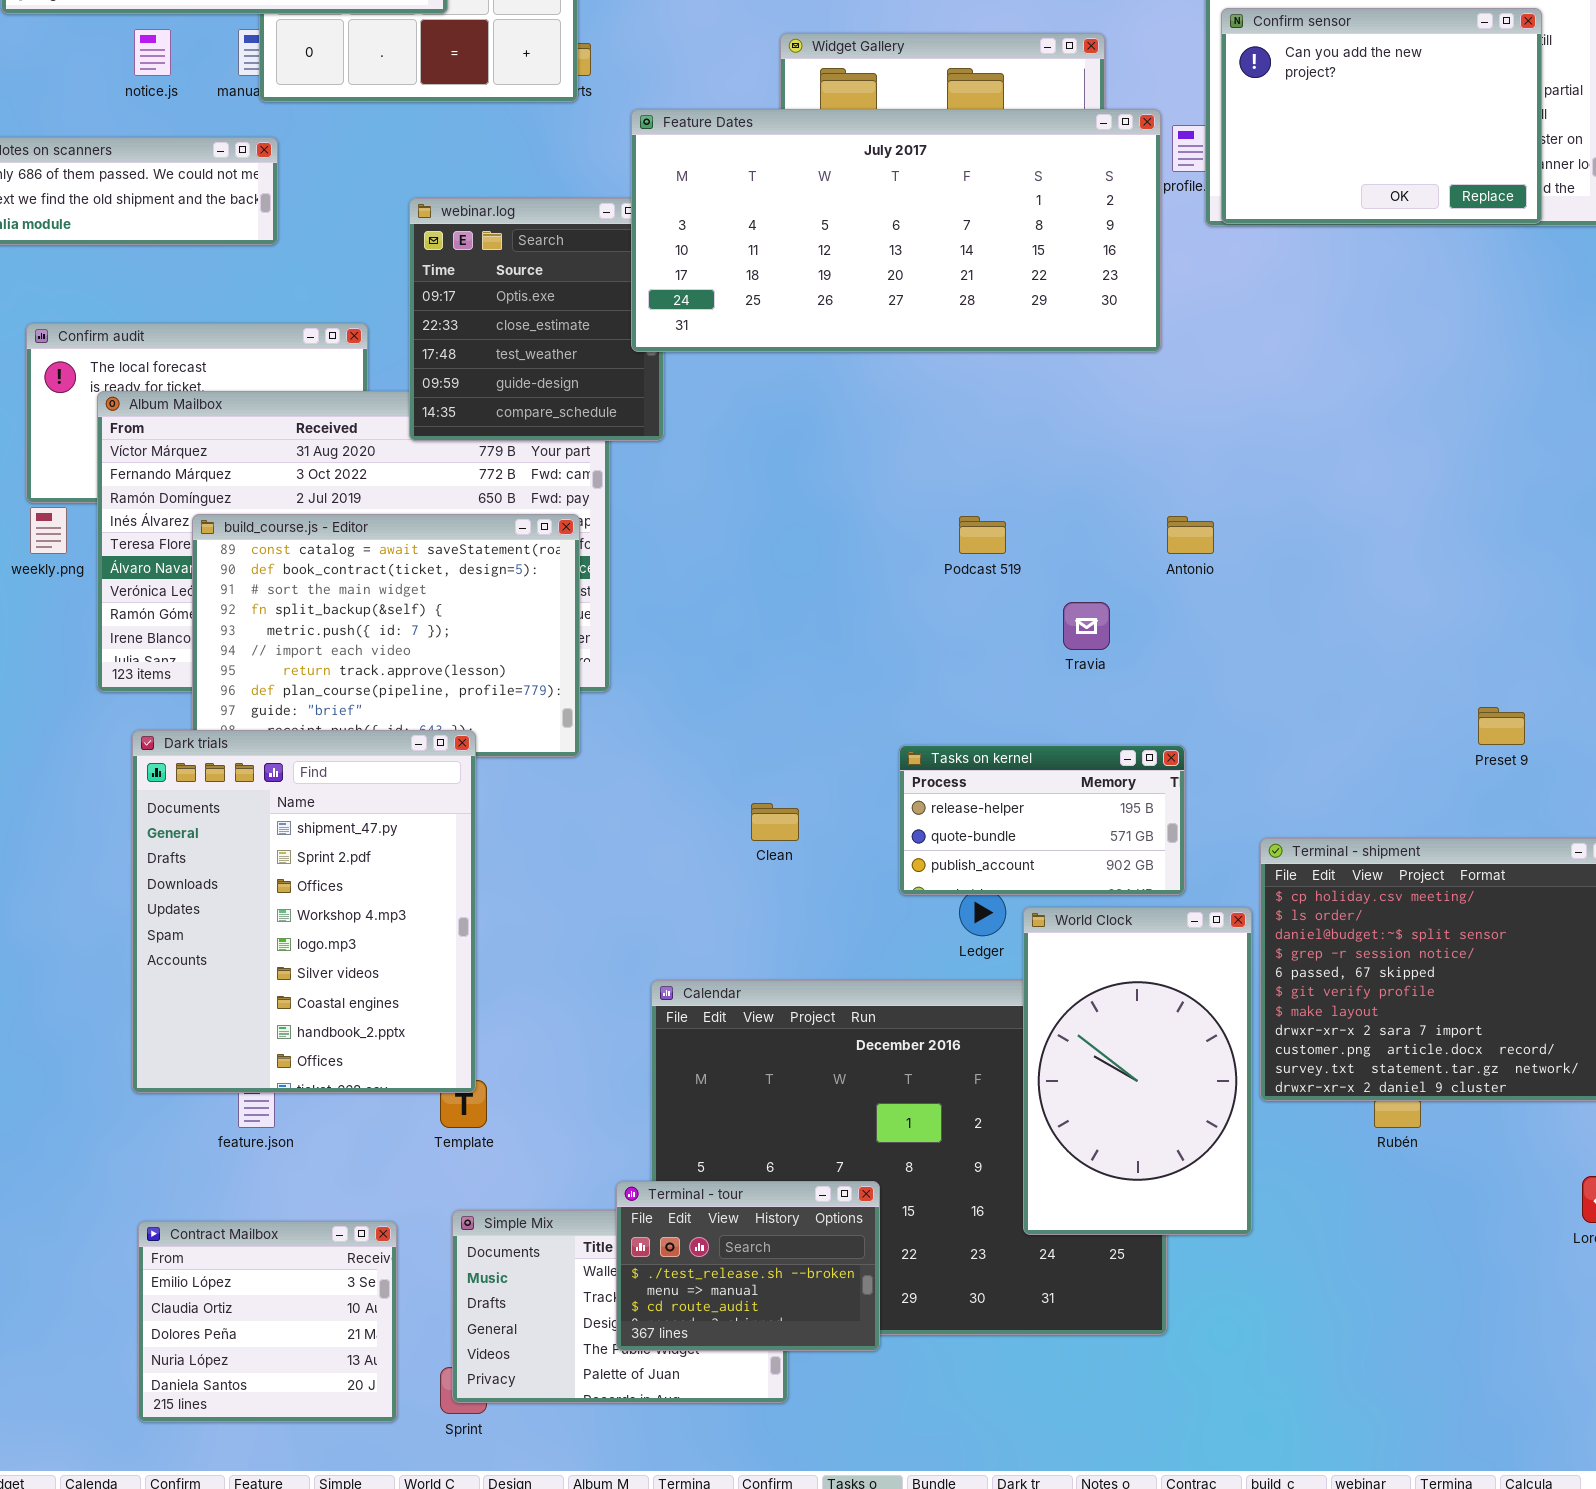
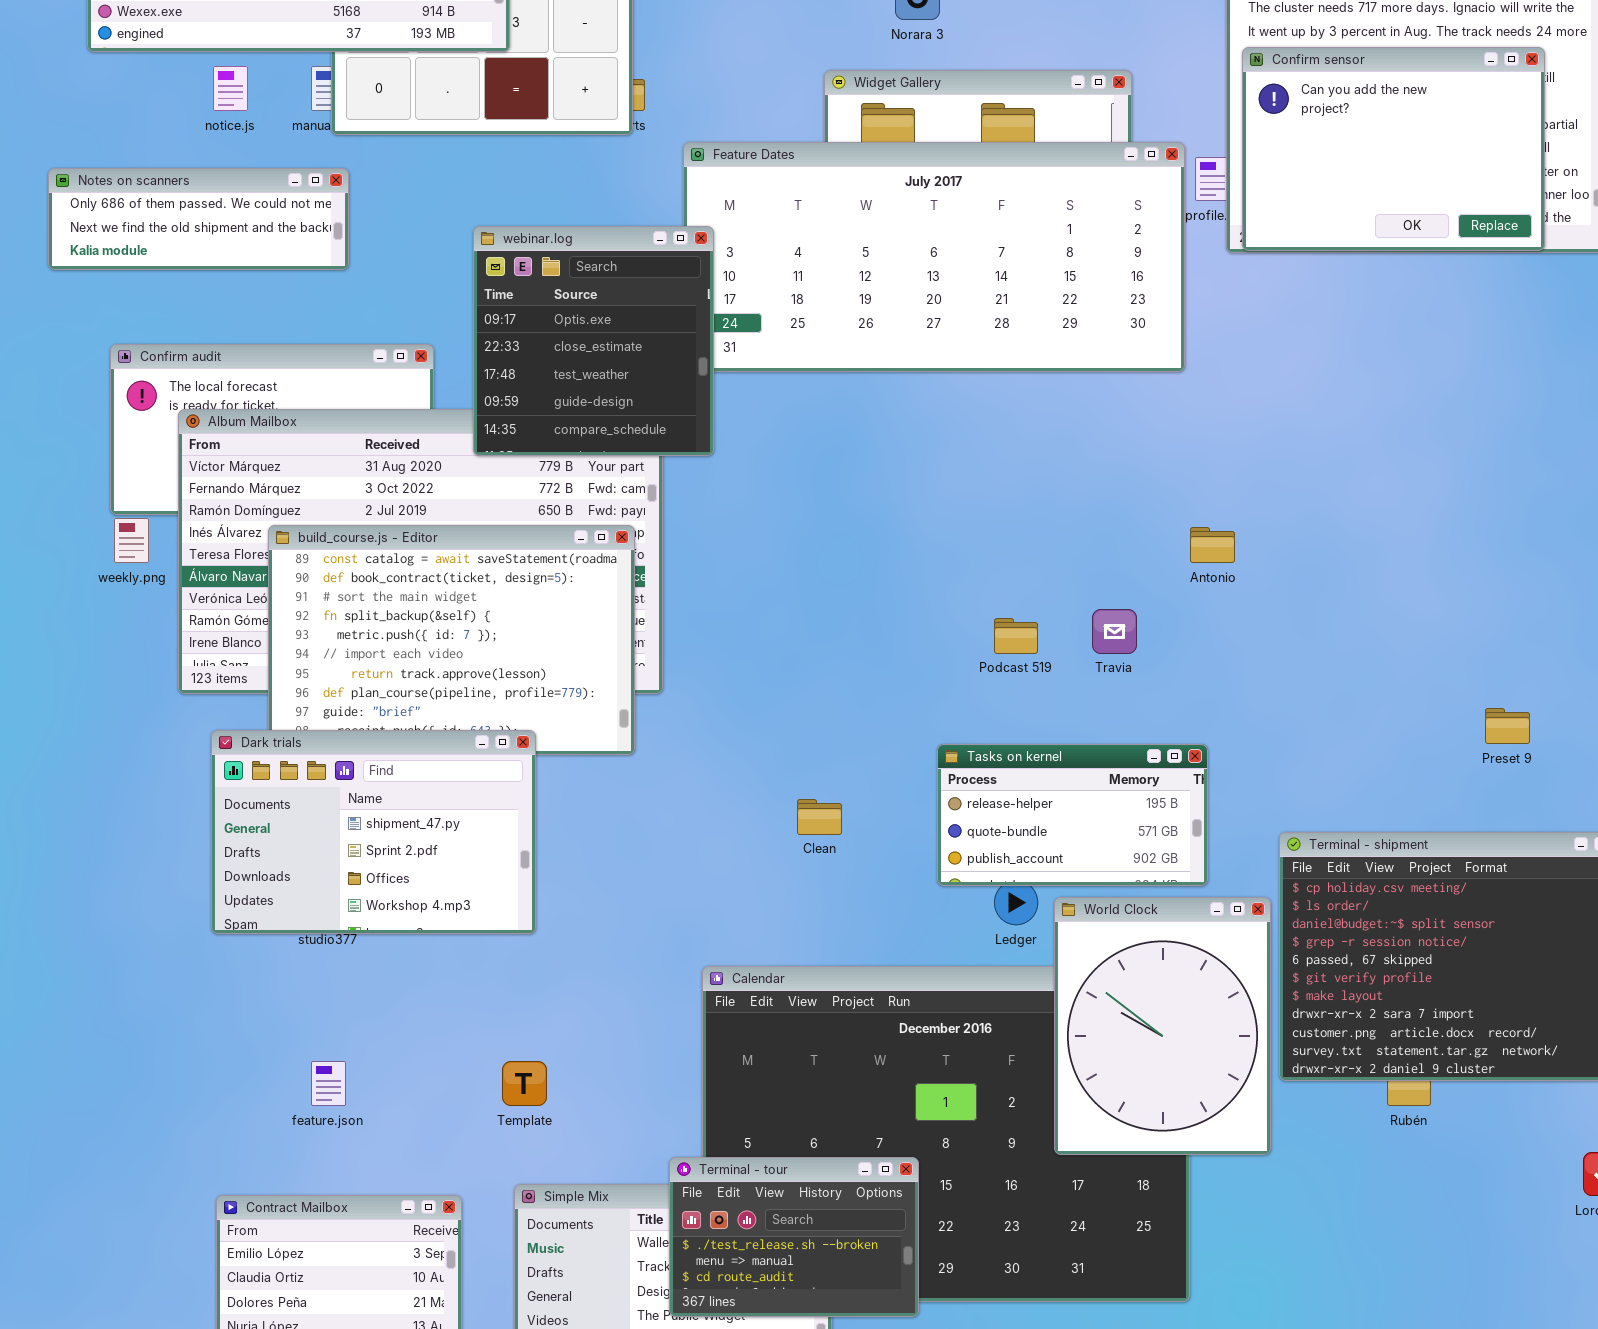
webinar.log: [409,198,664,441] -> [473,226,714,456], raised
Podcast 519: [959,516,1006,554] -> [994,618,1038,654], moved
Dark trials: [132,730,476,1093] -> [211,730,536,934], resized
World Clock: [1023,907,1252,1235] -> [1054,897,1271,1155], resized

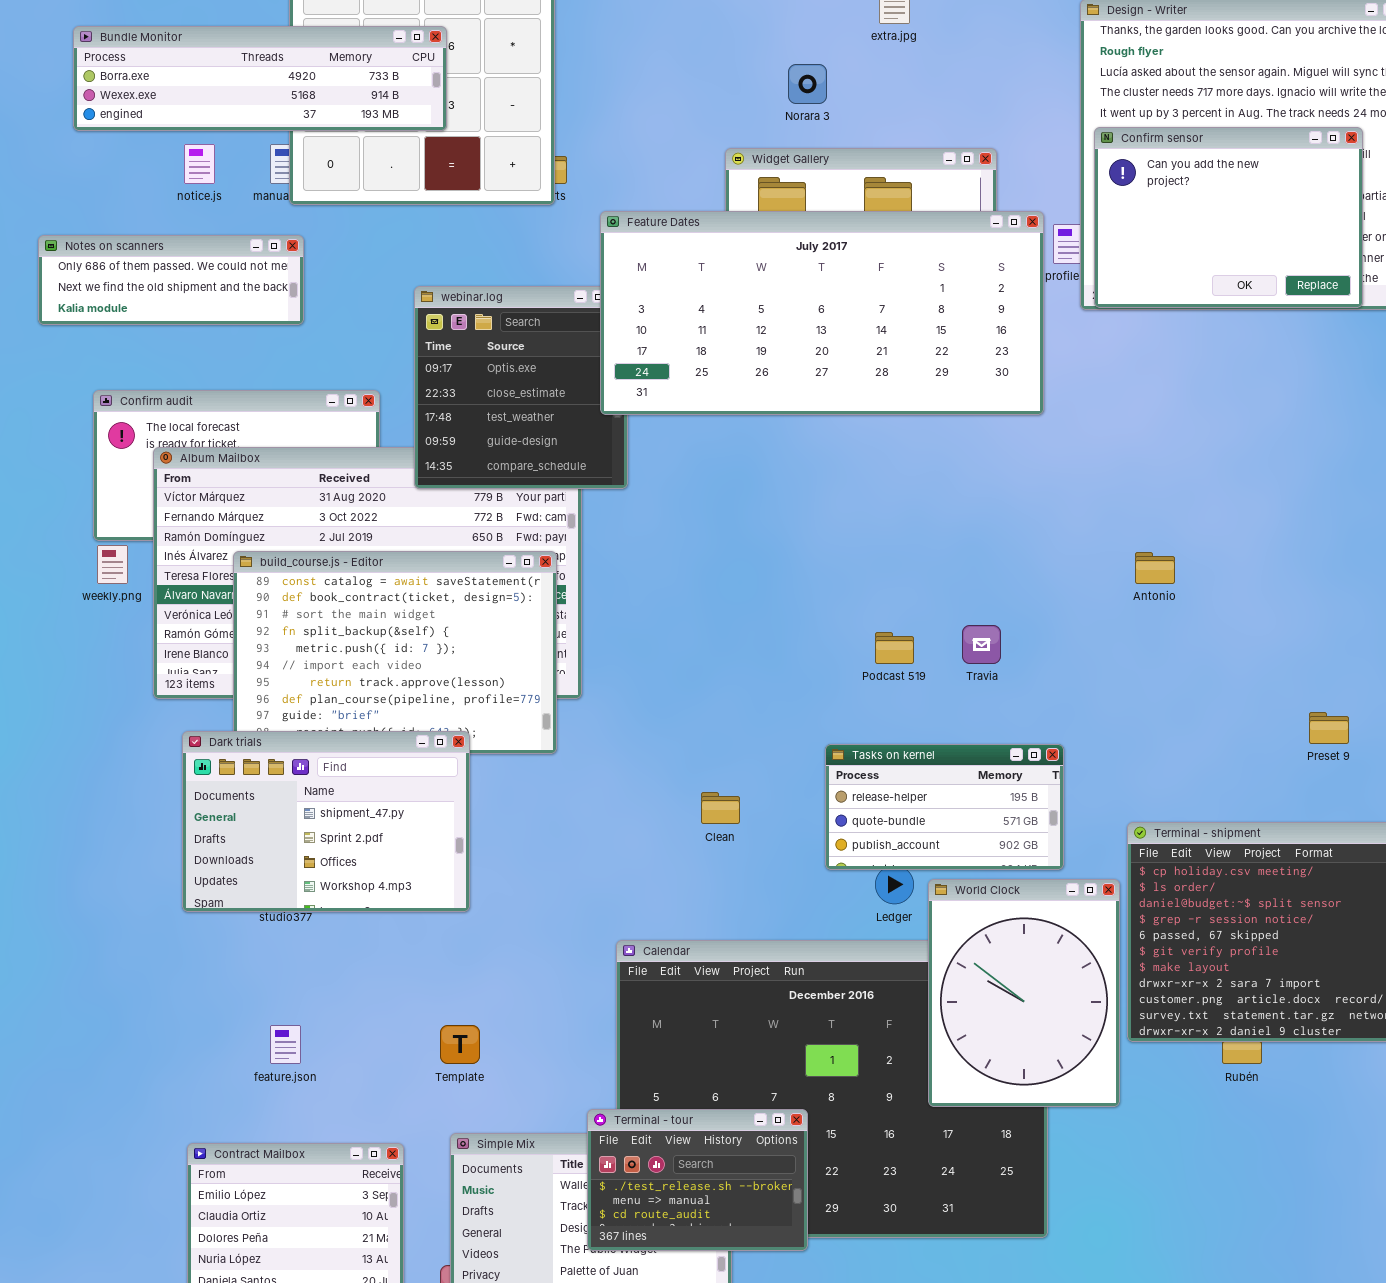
Feature Dates: [683,142,1185,372] -> [600,211,1044,415], raised
Antonio: [1190,527,1235,563] -> [1135,552,1175,584], moved

